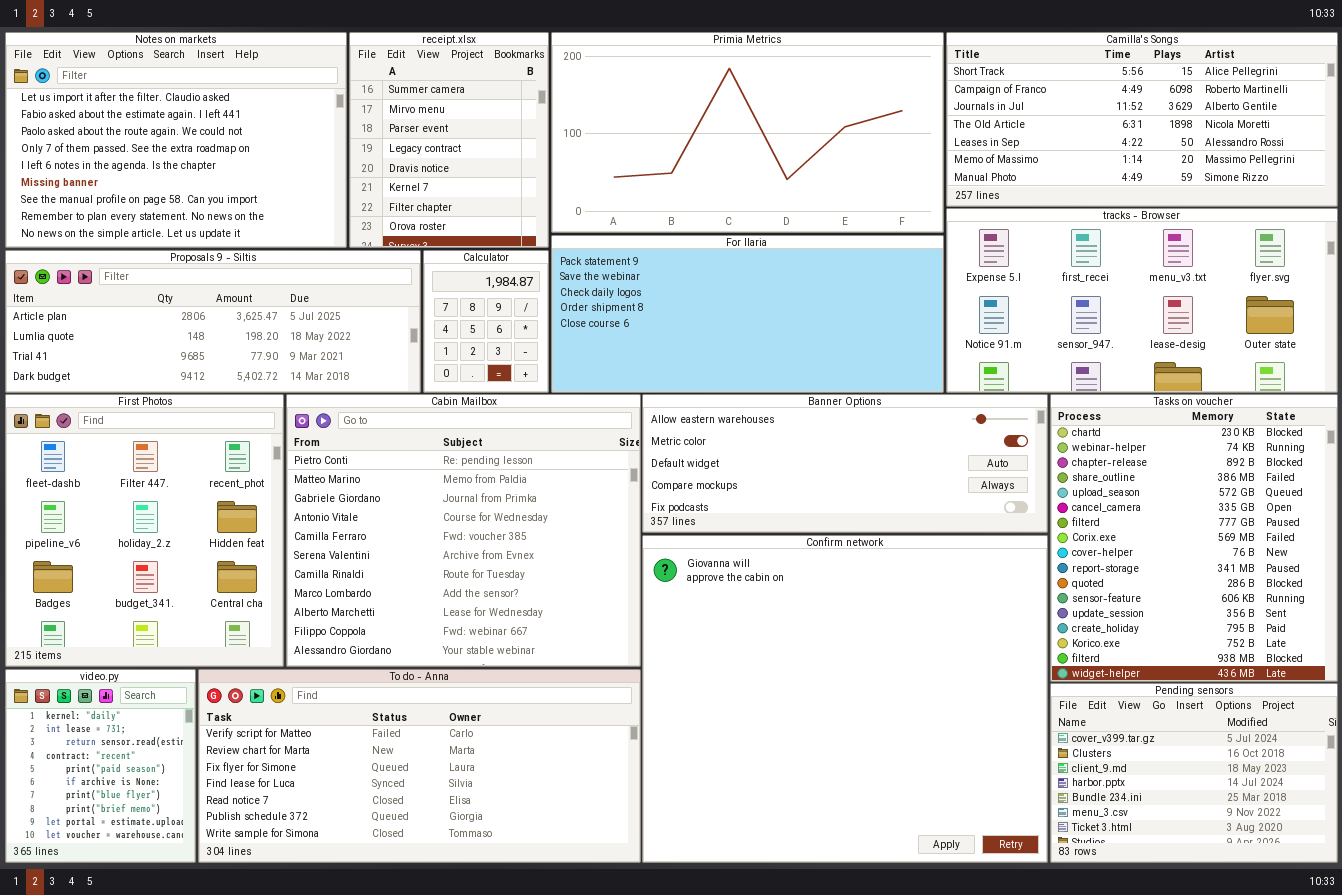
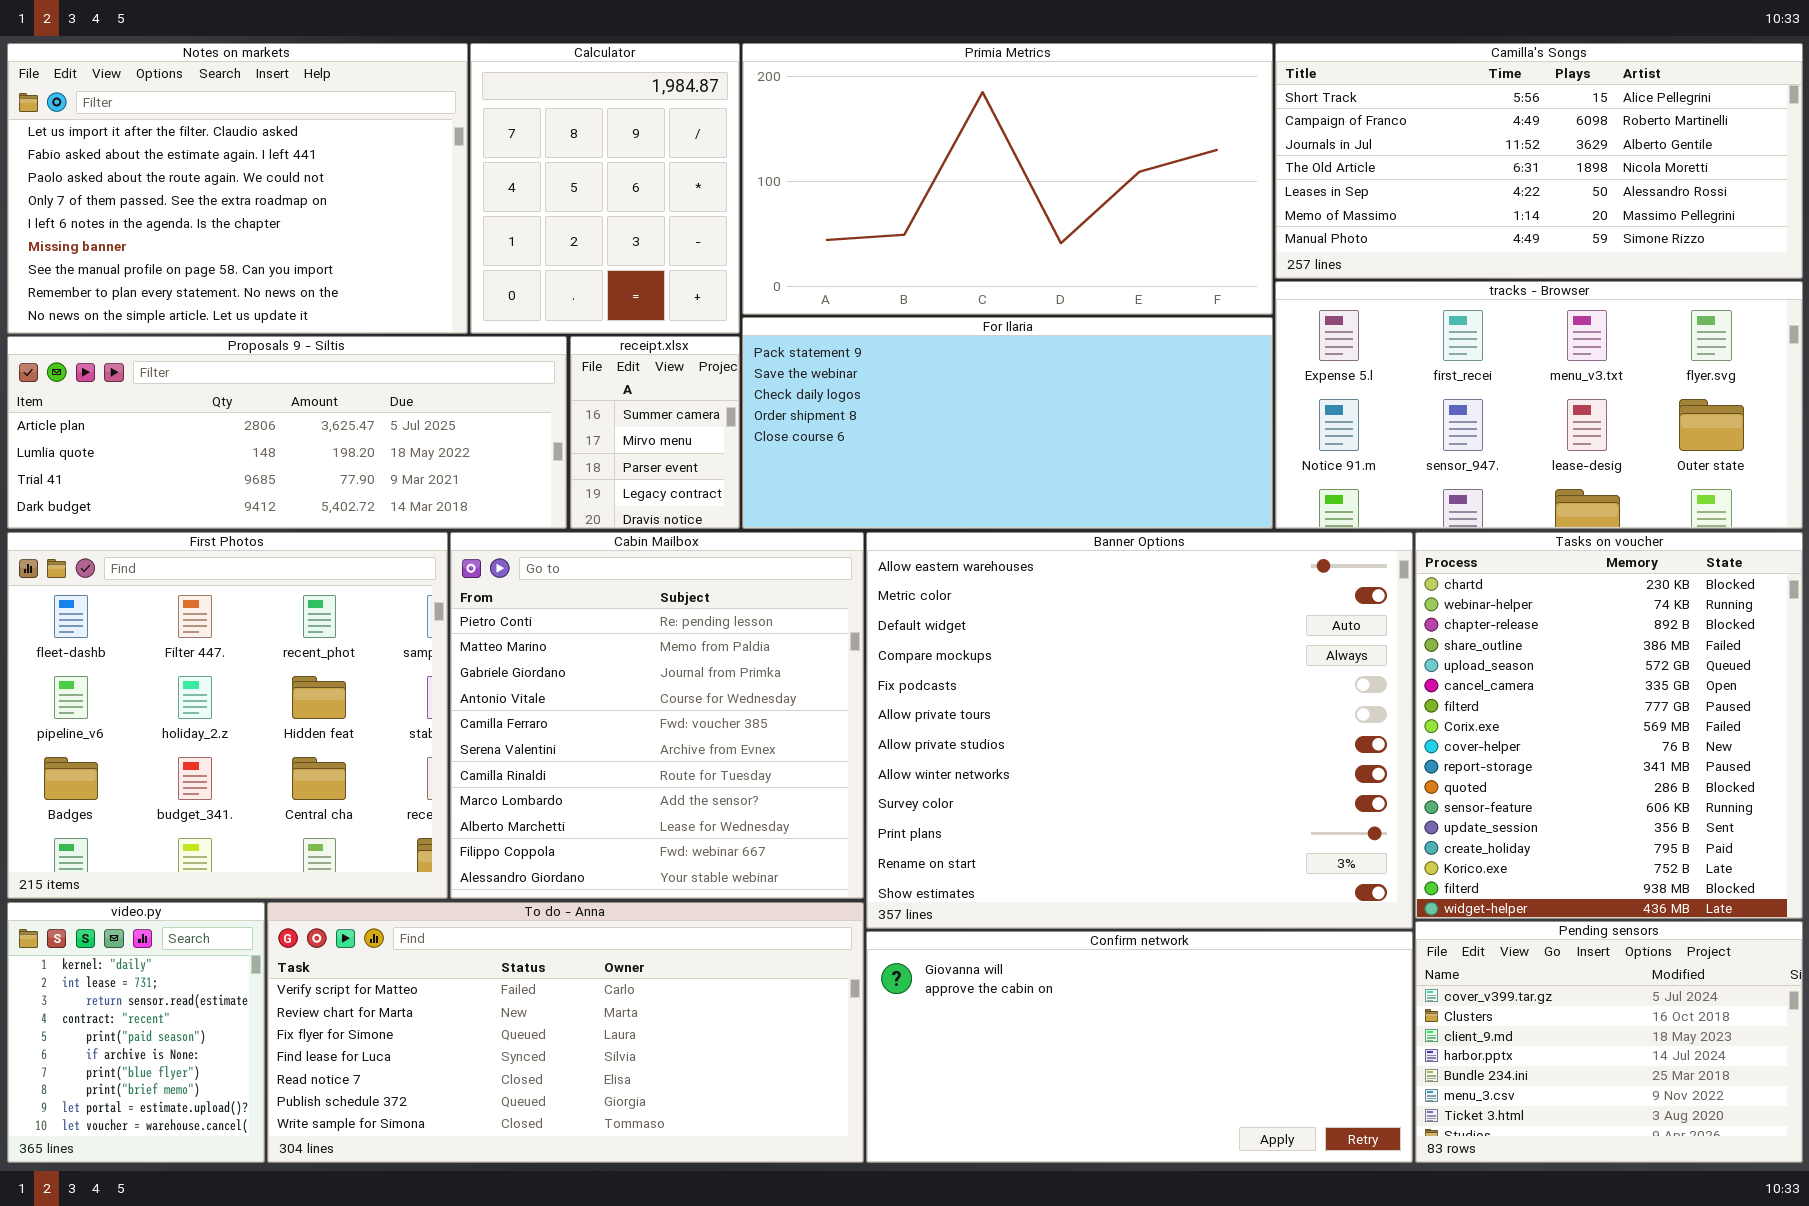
receipt.xlsx: [349,32,549,248] -> [570,336,740,529], moved, resized
Calculator: [423,250,549,393] -> [470,43,740,334], moved, resized
First Photos: [5,394,284,667] -> [7,532,448,899], resized
Cabin Mailbox: [286,394,641,667] -> [450,532,864,899], resized
Banner Options: [642,394,1048,533] -> [866,532,1413,929], resized
Confirm network: [642,535,1048,863] -> [866,931,1413,1163], resized

